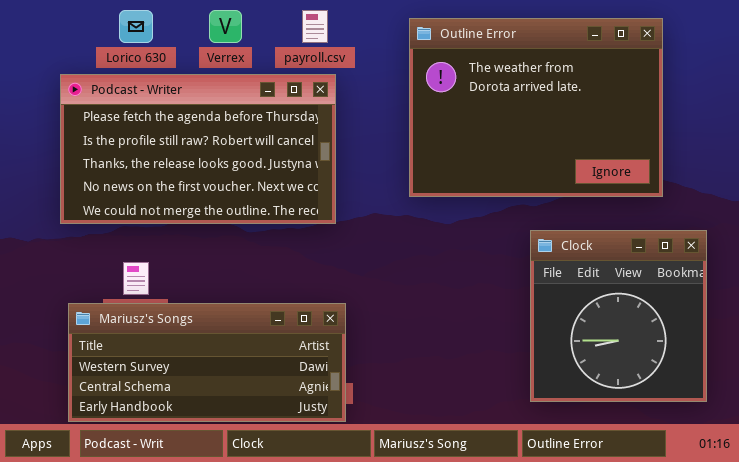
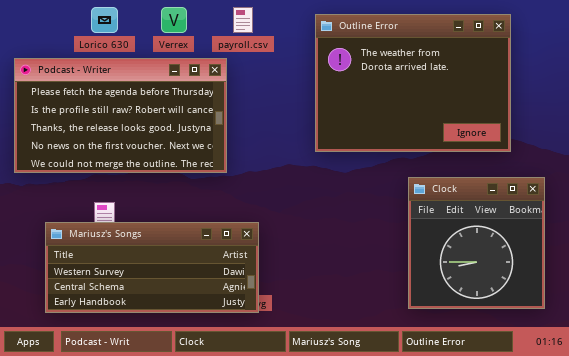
Podcast - Writer: [60,74,336,224] -> [14,58,227,173], moved
Mariusz's Songs: [68,303,346,422] -> [45,222,259,313], moved

